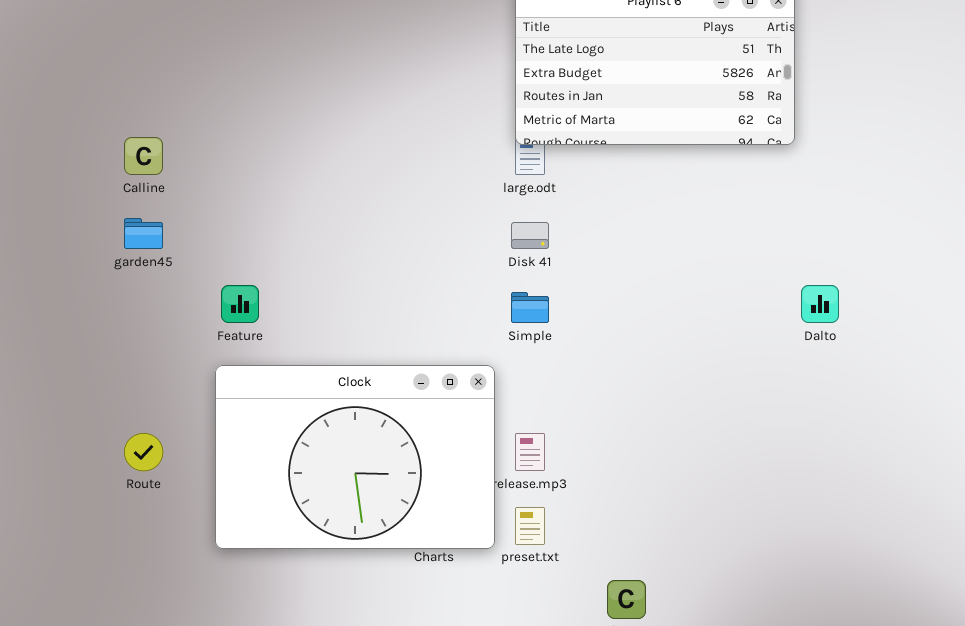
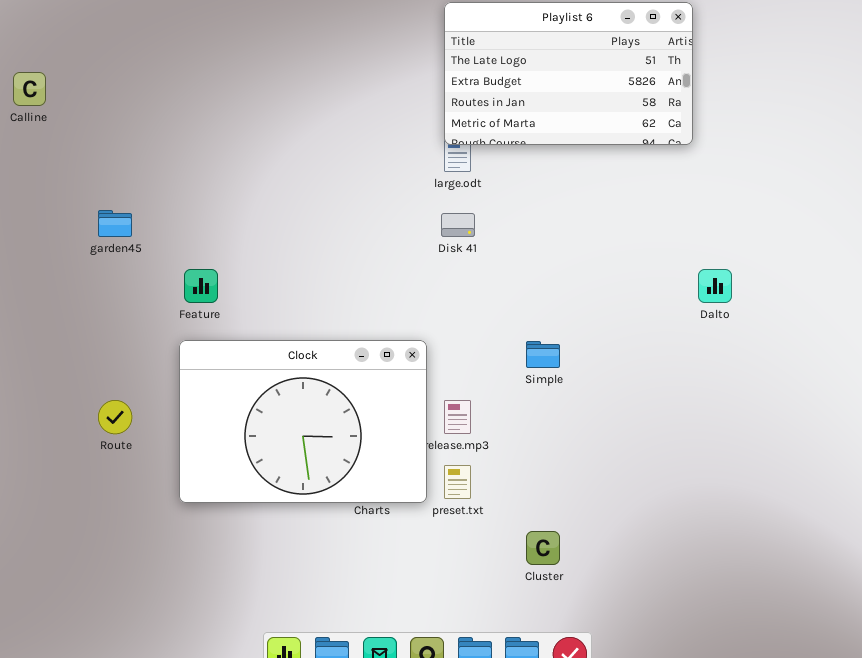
Calline: [124,137,163,175] -> [13,72,46,106], moved
Simple: [511,292,549,323] -> [526,341,560,368], moved

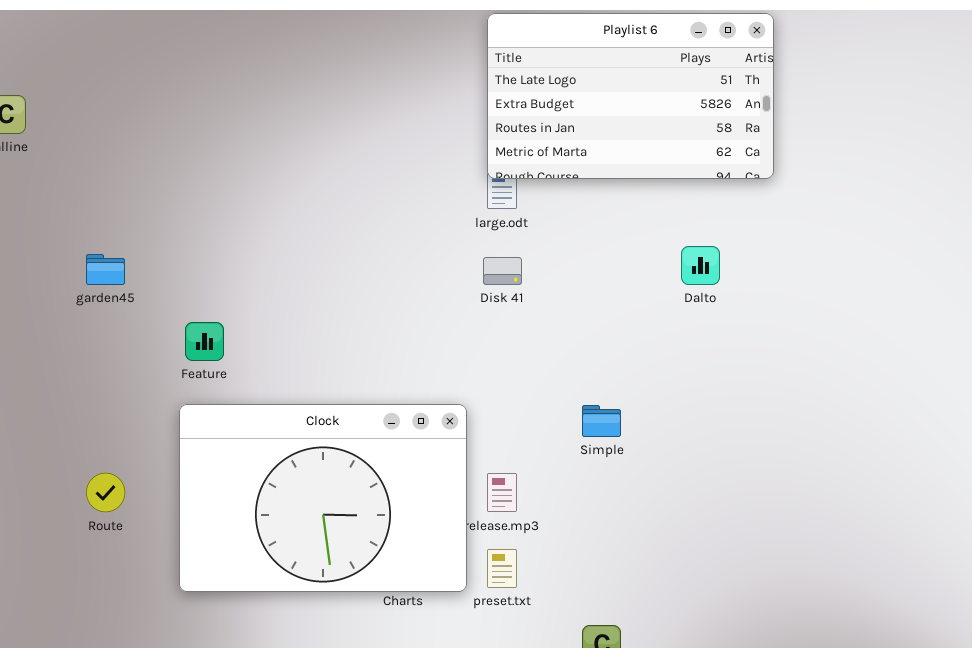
Dalto: [698,269,732,303] -> [681,246,720,285], moved

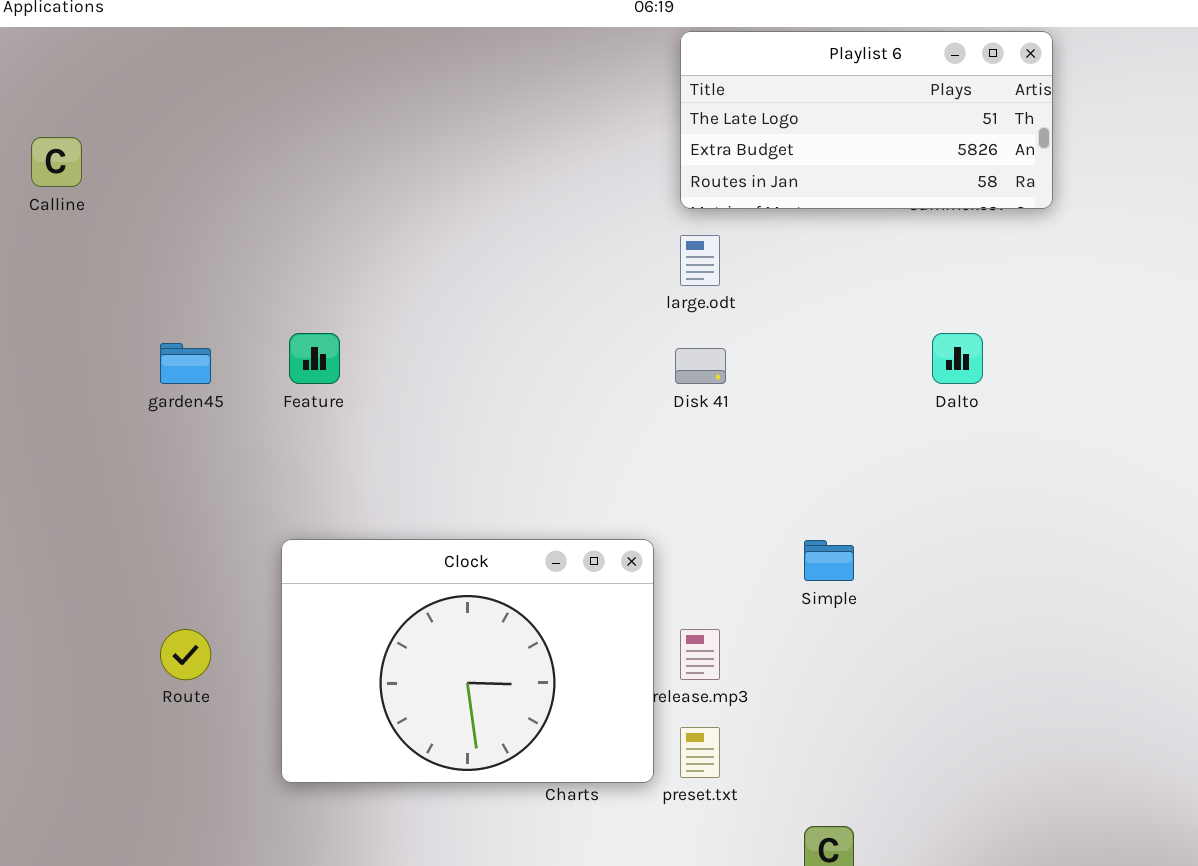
Playlist 6: [487,13,774,179] -> [680,31,1053,209], resized
Feature: [185,322,224,361] -> [289,333,340,384], moved

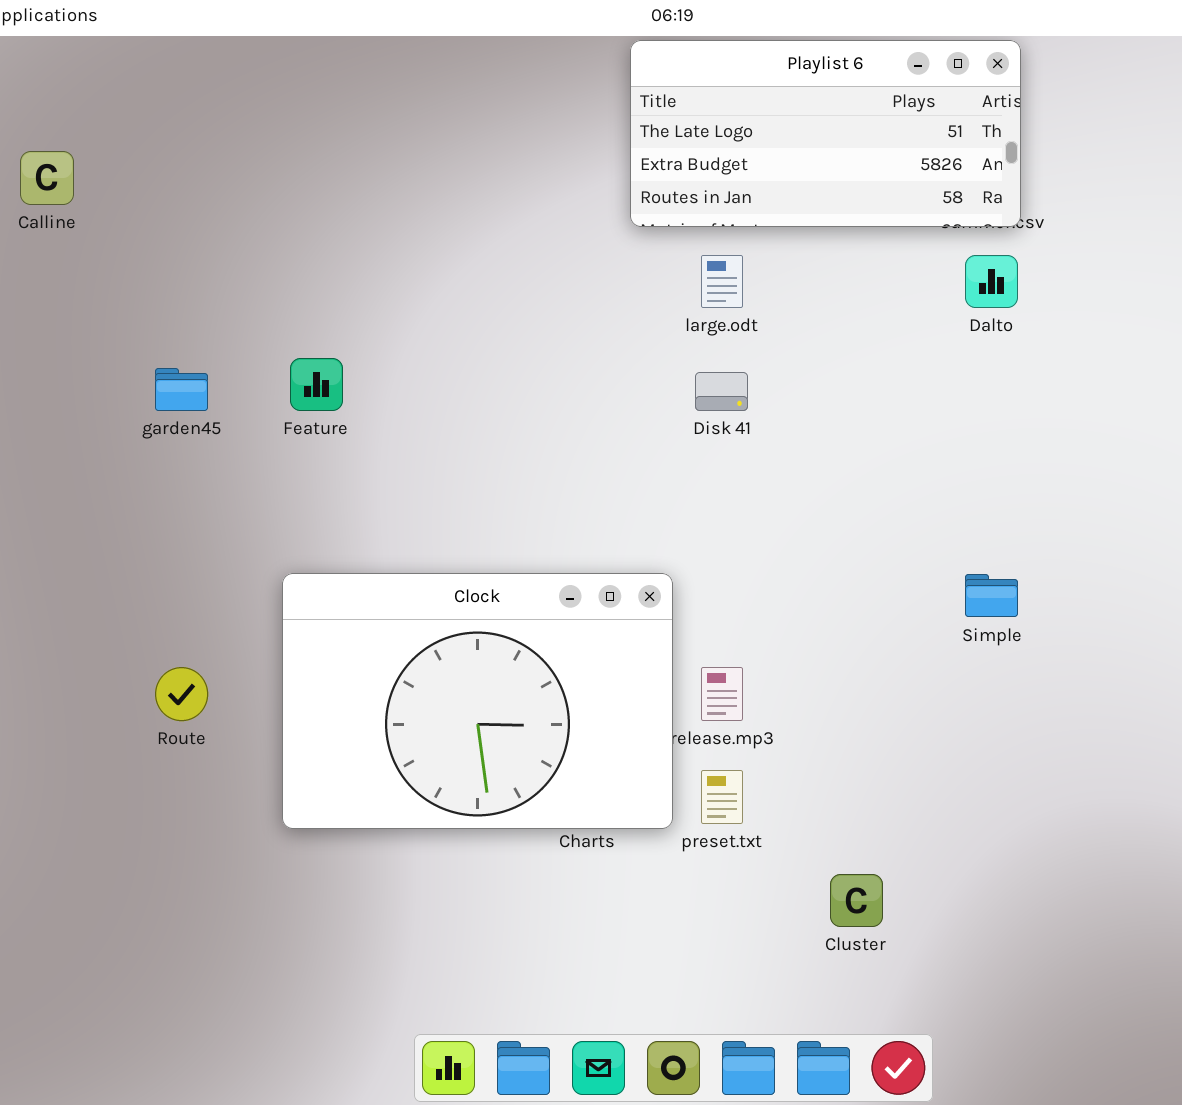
Playlist 6: [680,31,1053,209] -> [630,40,1021,227], moved
Dalto: [932,333,983,384] -> [965,255,1018,308], moved
Simple: [804,540,854,581] -> [965,574,1018,617], moved

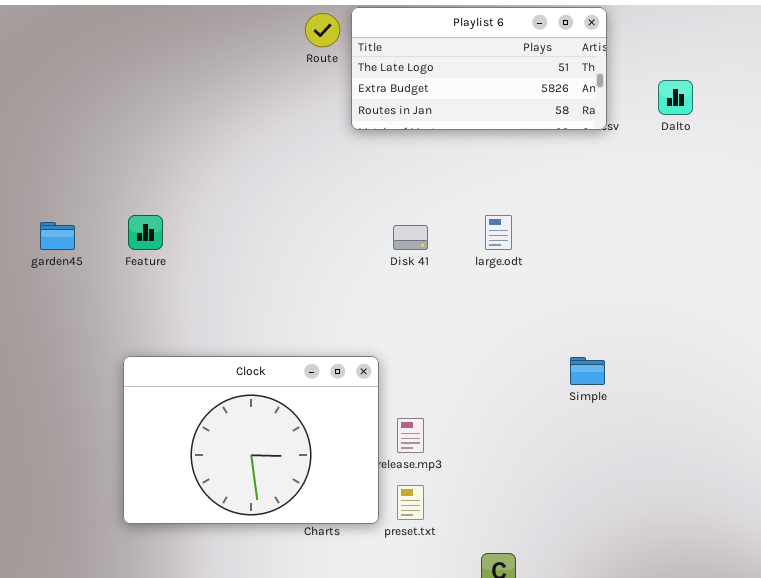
large.odt: [701,255,743,308] -> [485,215,512,250], moved
Dalto: [965,255,1018,308] -> [658,80,693,115], moved
Route: [155,667,208,721] -> [305,13,340,47], moved

